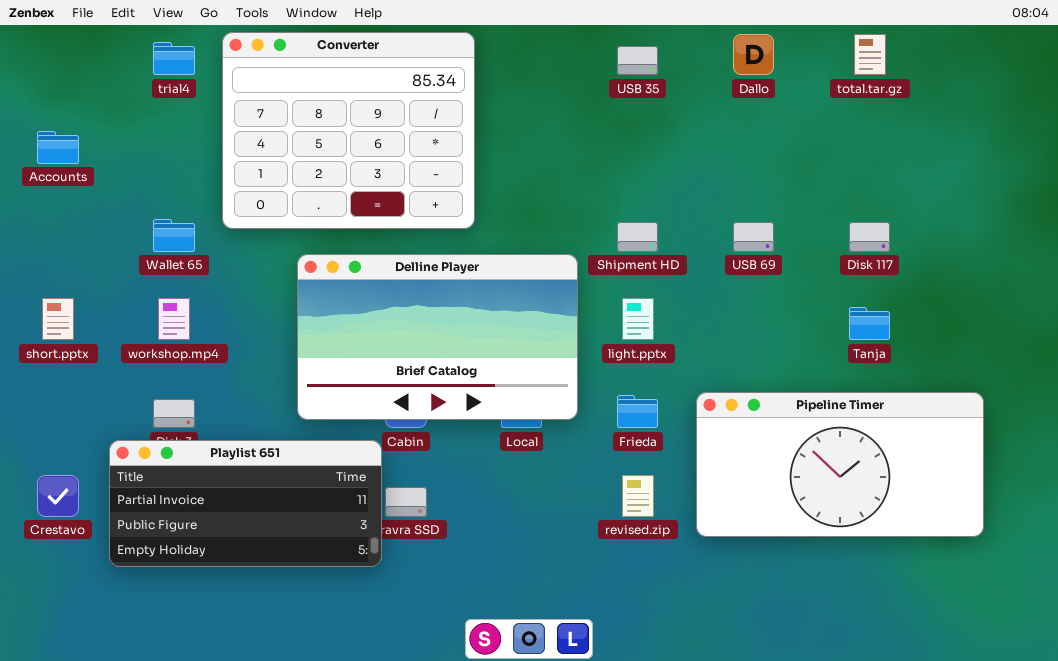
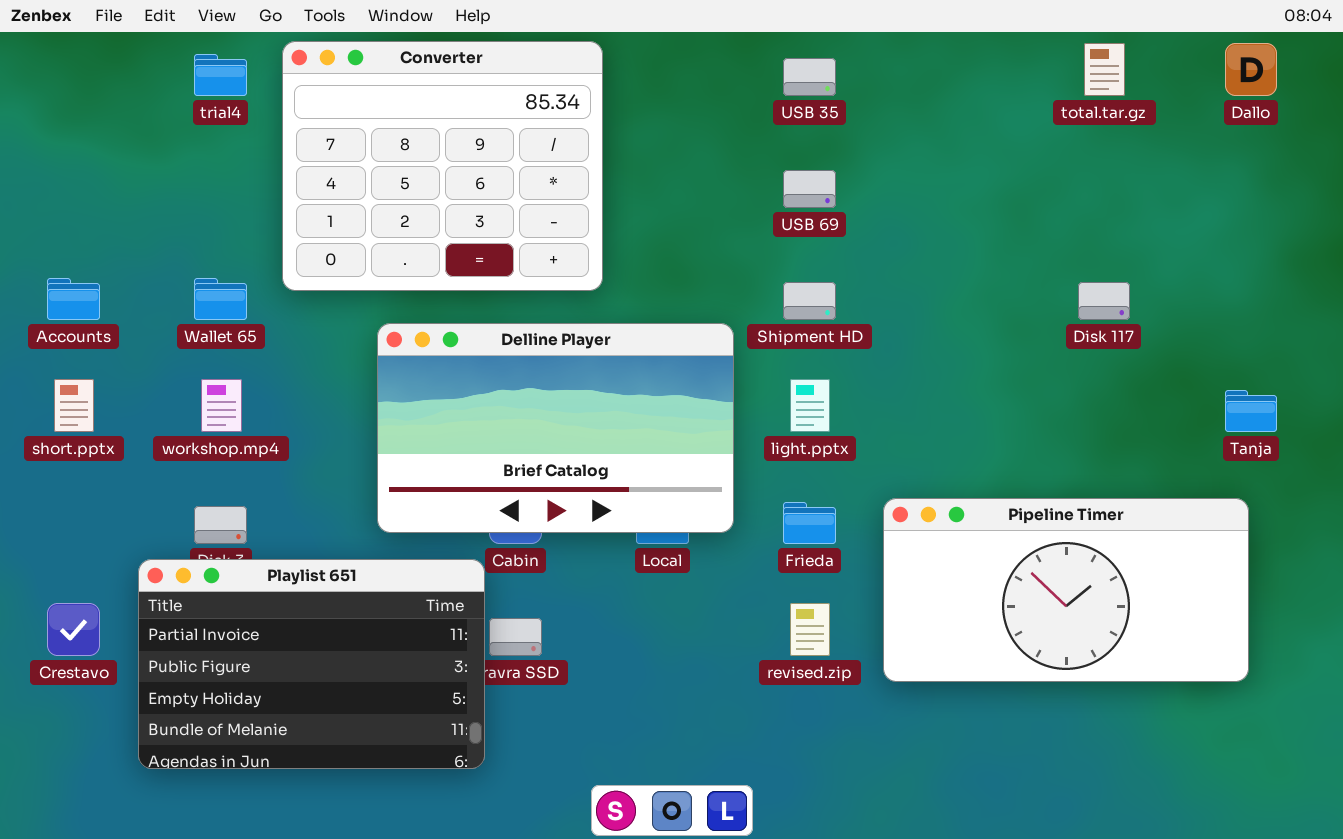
Dallo: [733,34,774,75] -> [1225,43,1277,96], moved
Accounts: [37,131,79,164] -> [47,278,100,320], moved
USB 69: [733,222,774,252] -> [783,170,836,208], moved
Tanja: [849,307,890,340] -> [1225,390,1277,432], moved
Playlist 651: [109,440,382,567] -> [138,559,485,769], resized

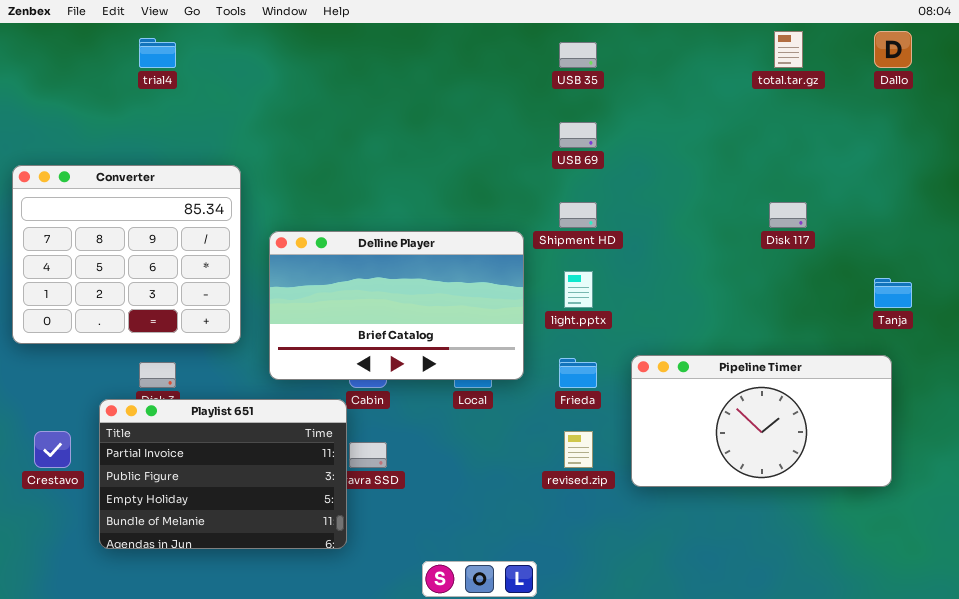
Converter: [282,41,603,291] -> [12,165,241,344], moved

